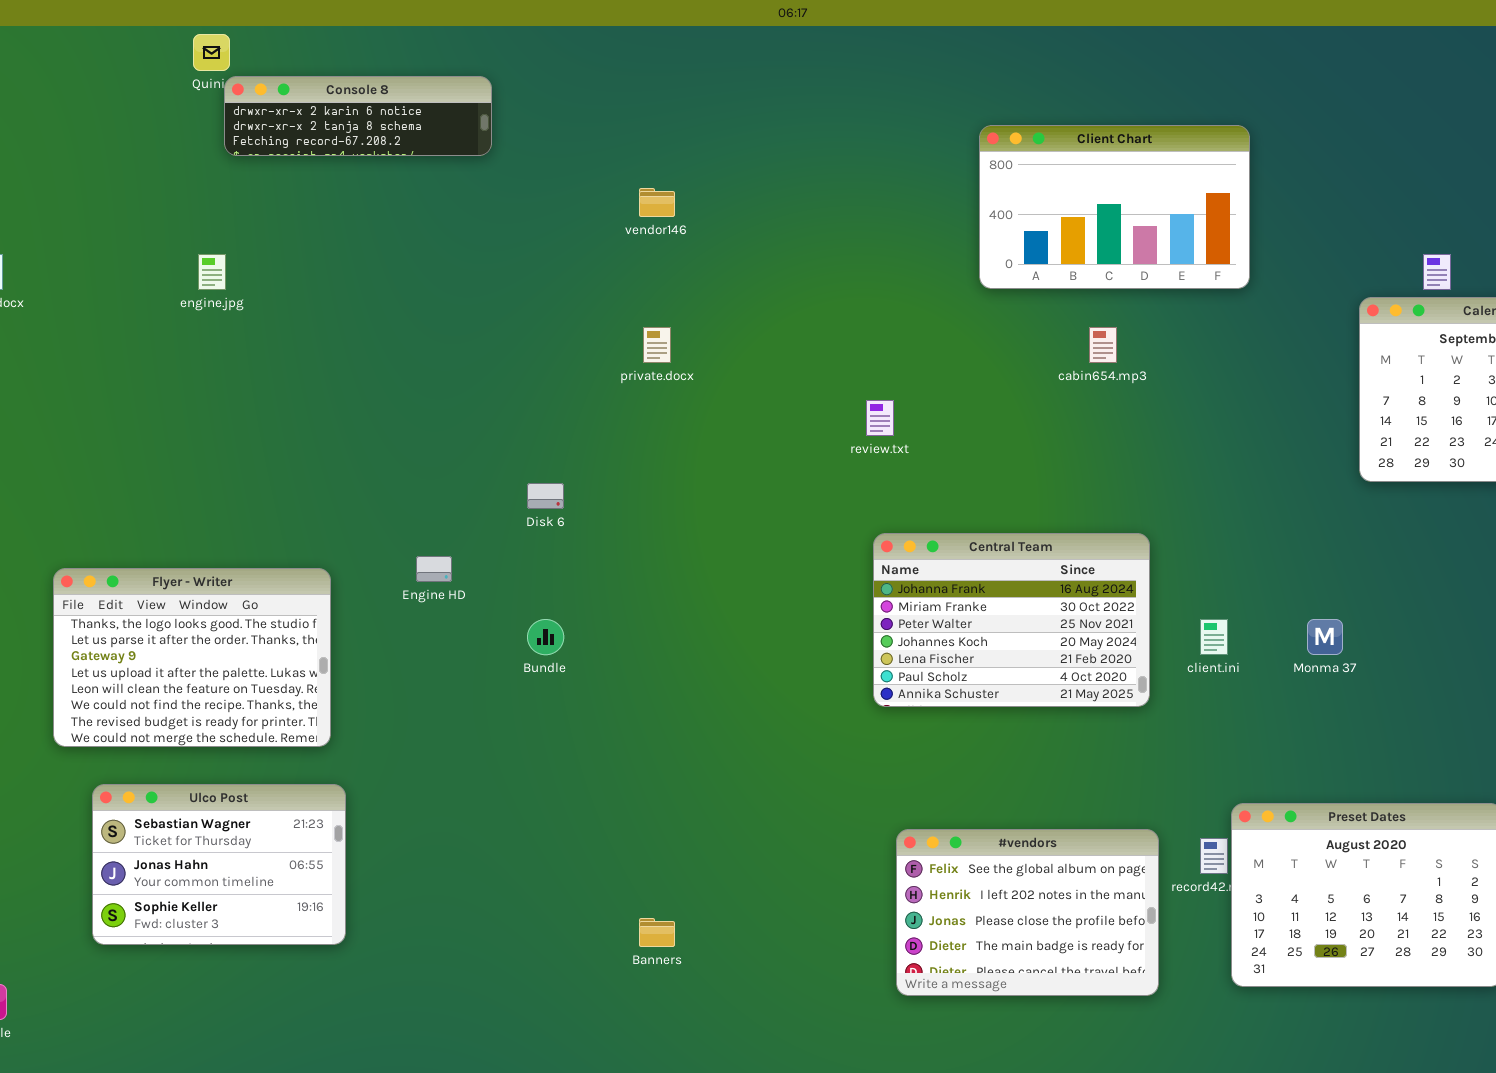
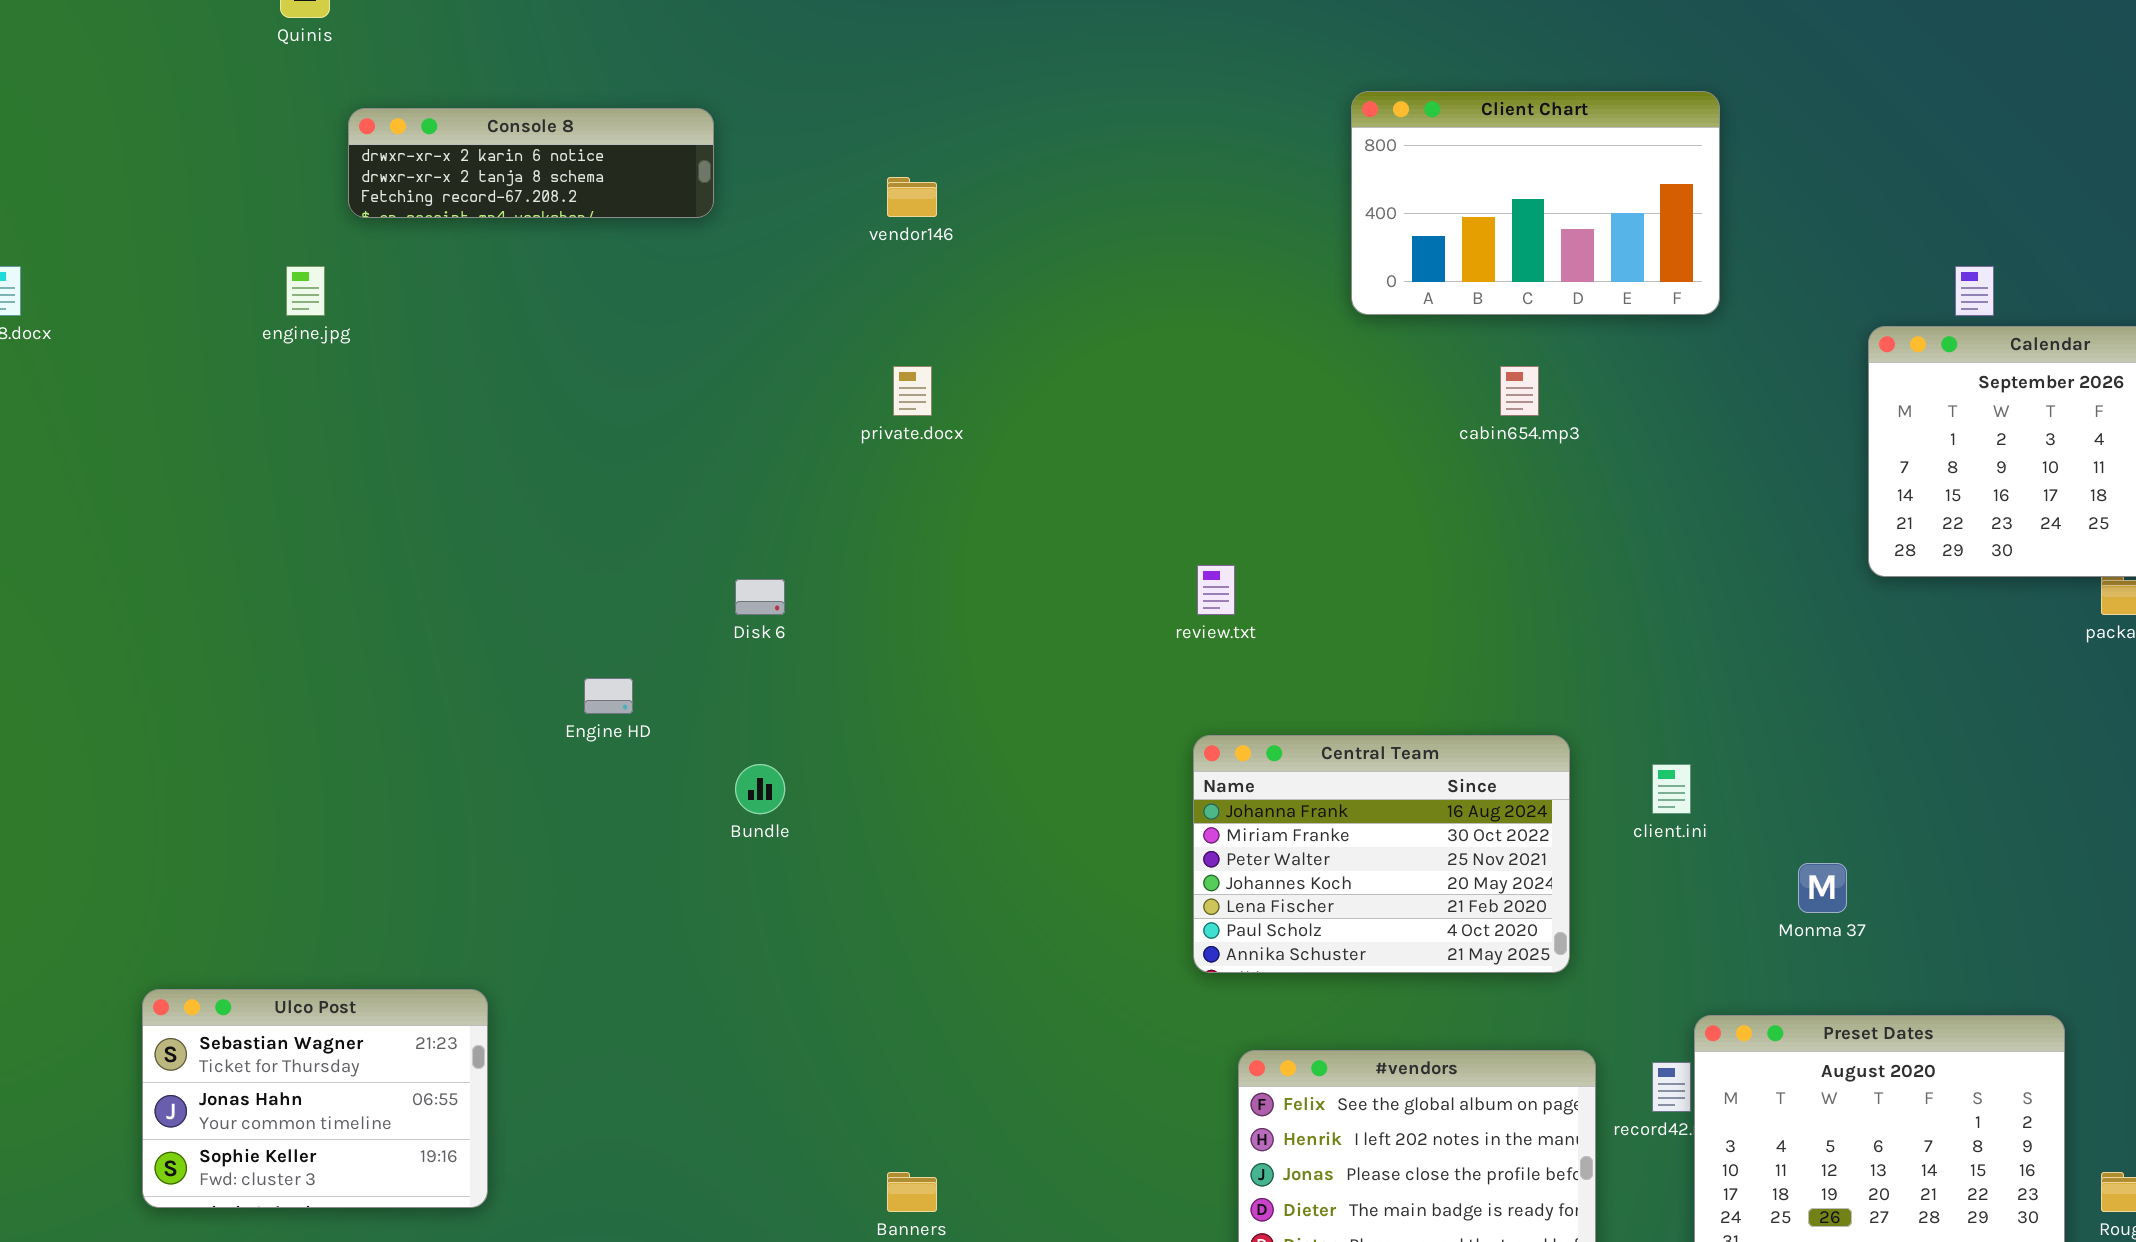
Console 8: [224,76,492,156] -> [348,108,714,218], moved
review.txt: [866,400,894,436] -> [1197,565,1235,615], moved
Central Team: [873,533,1150,707] -> [1193,735,1570,973], moved
Flyer - Writer: [53,568,331,747] -> none, closed
Monma 37: [1307,619,1343,655] -> [1798,863,1847,913], moved

